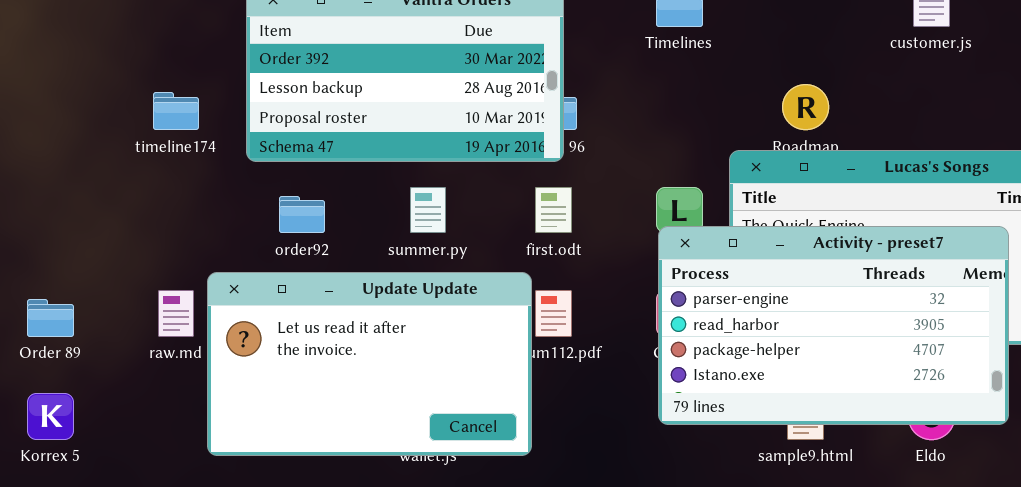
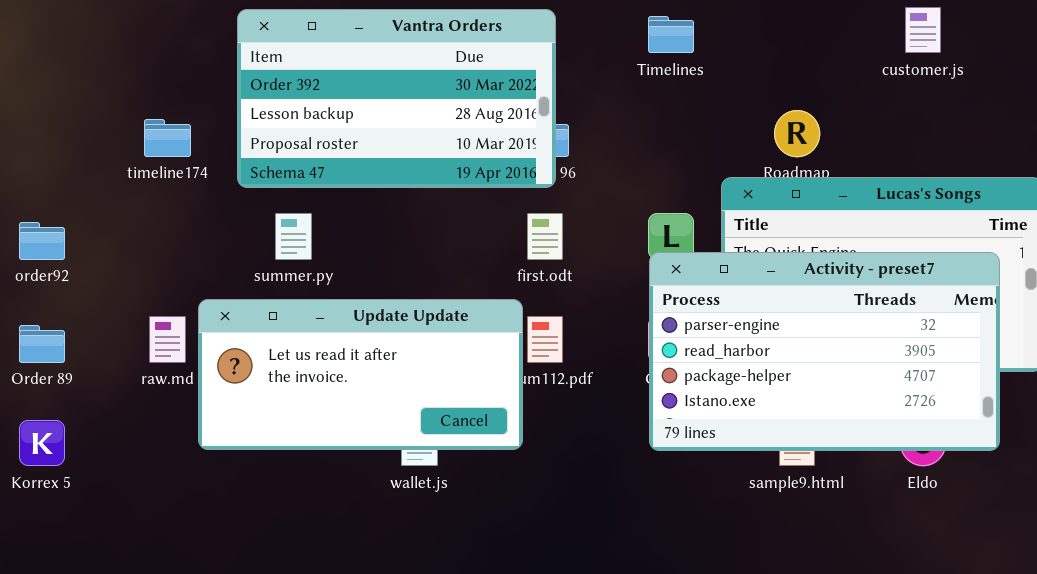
summer.py: [410,187,446,233] -> [275,213,312,260], moved
order92: [279,196,325,233] -> [19,222,65,260], moved
Update Update: [207,272,532,456] -> [198,299,523,450], resized

